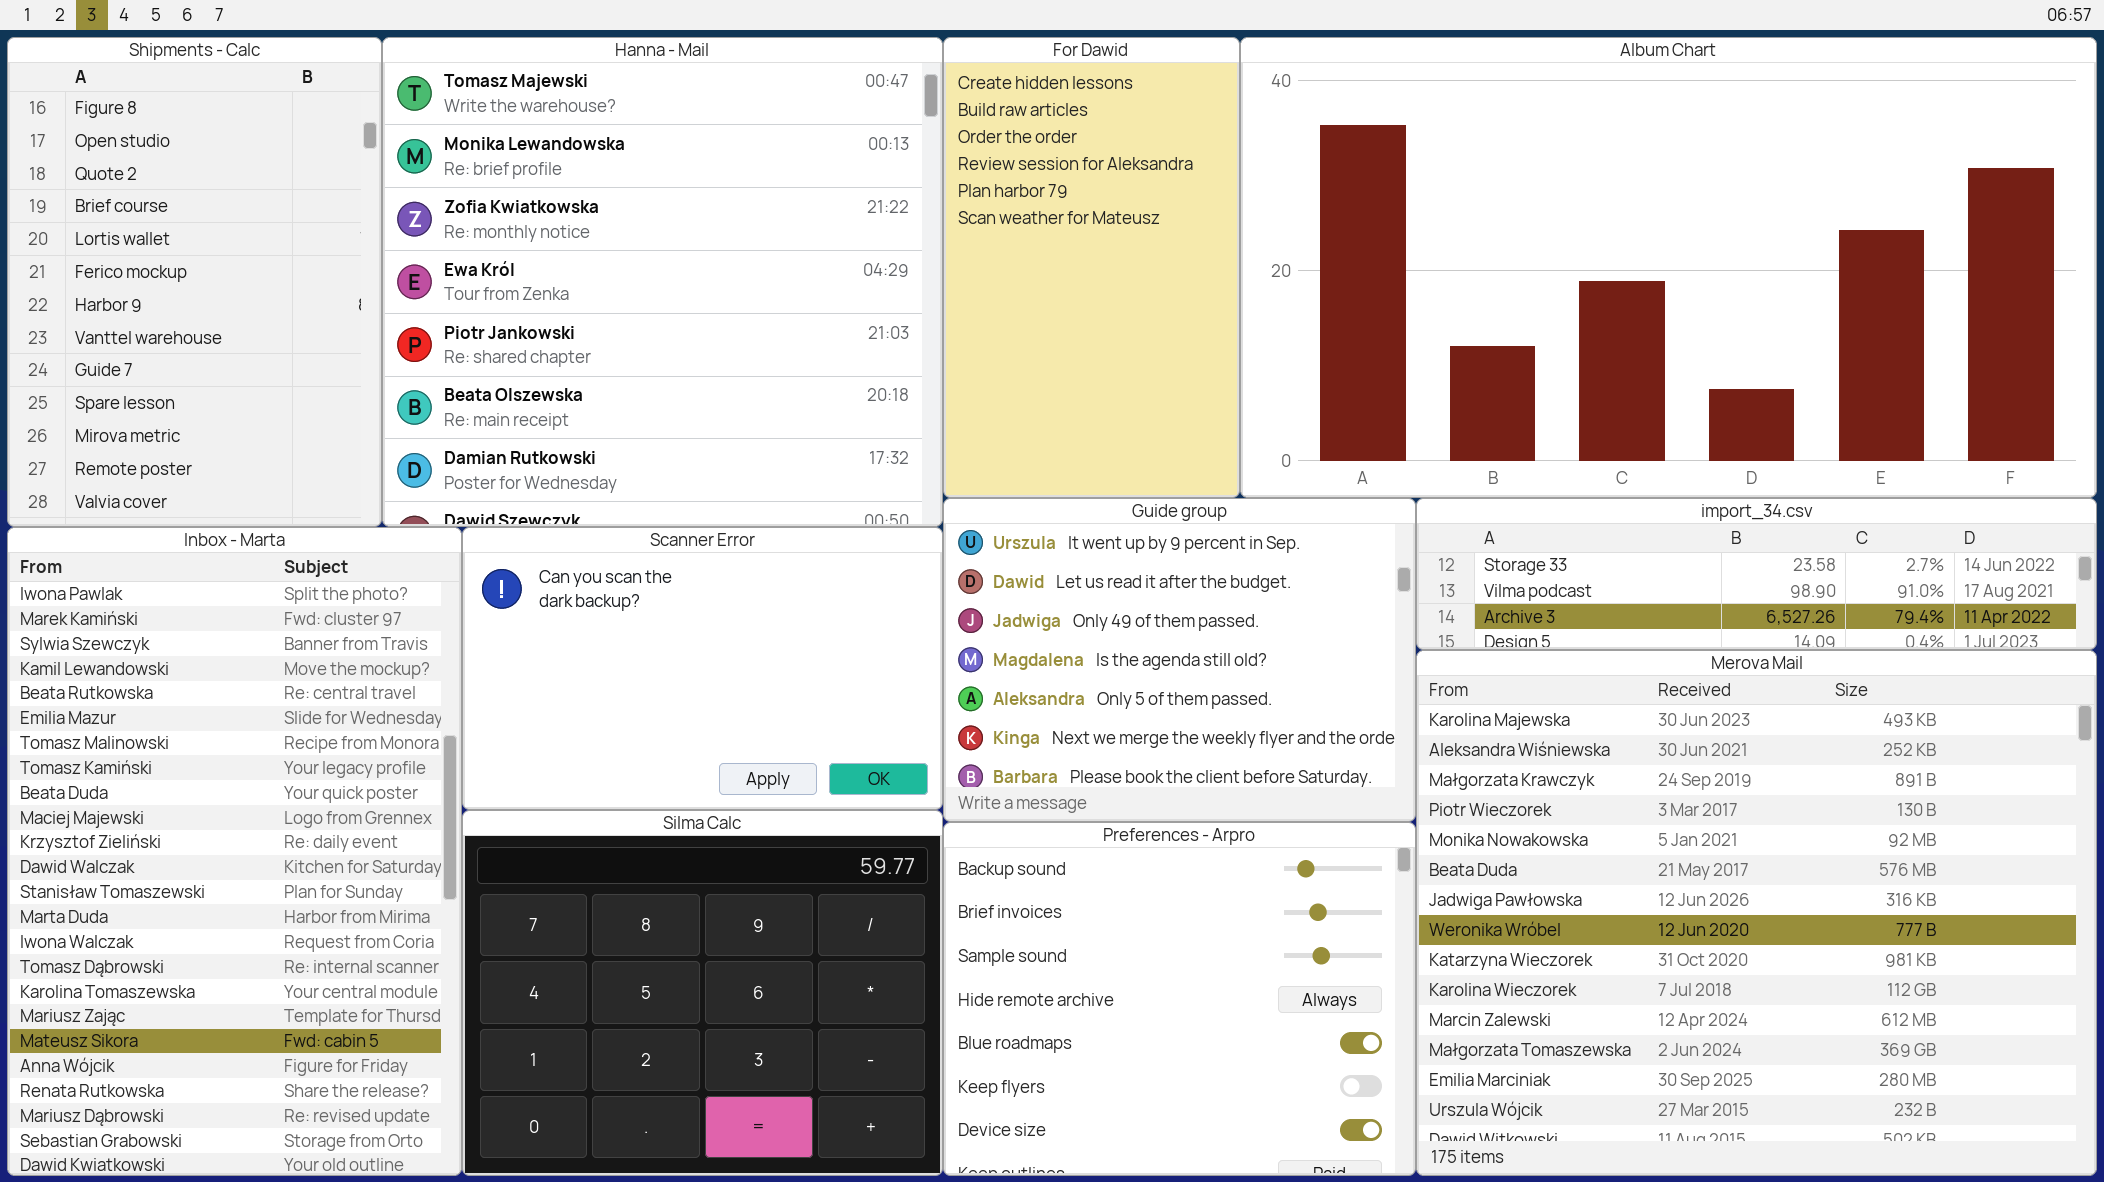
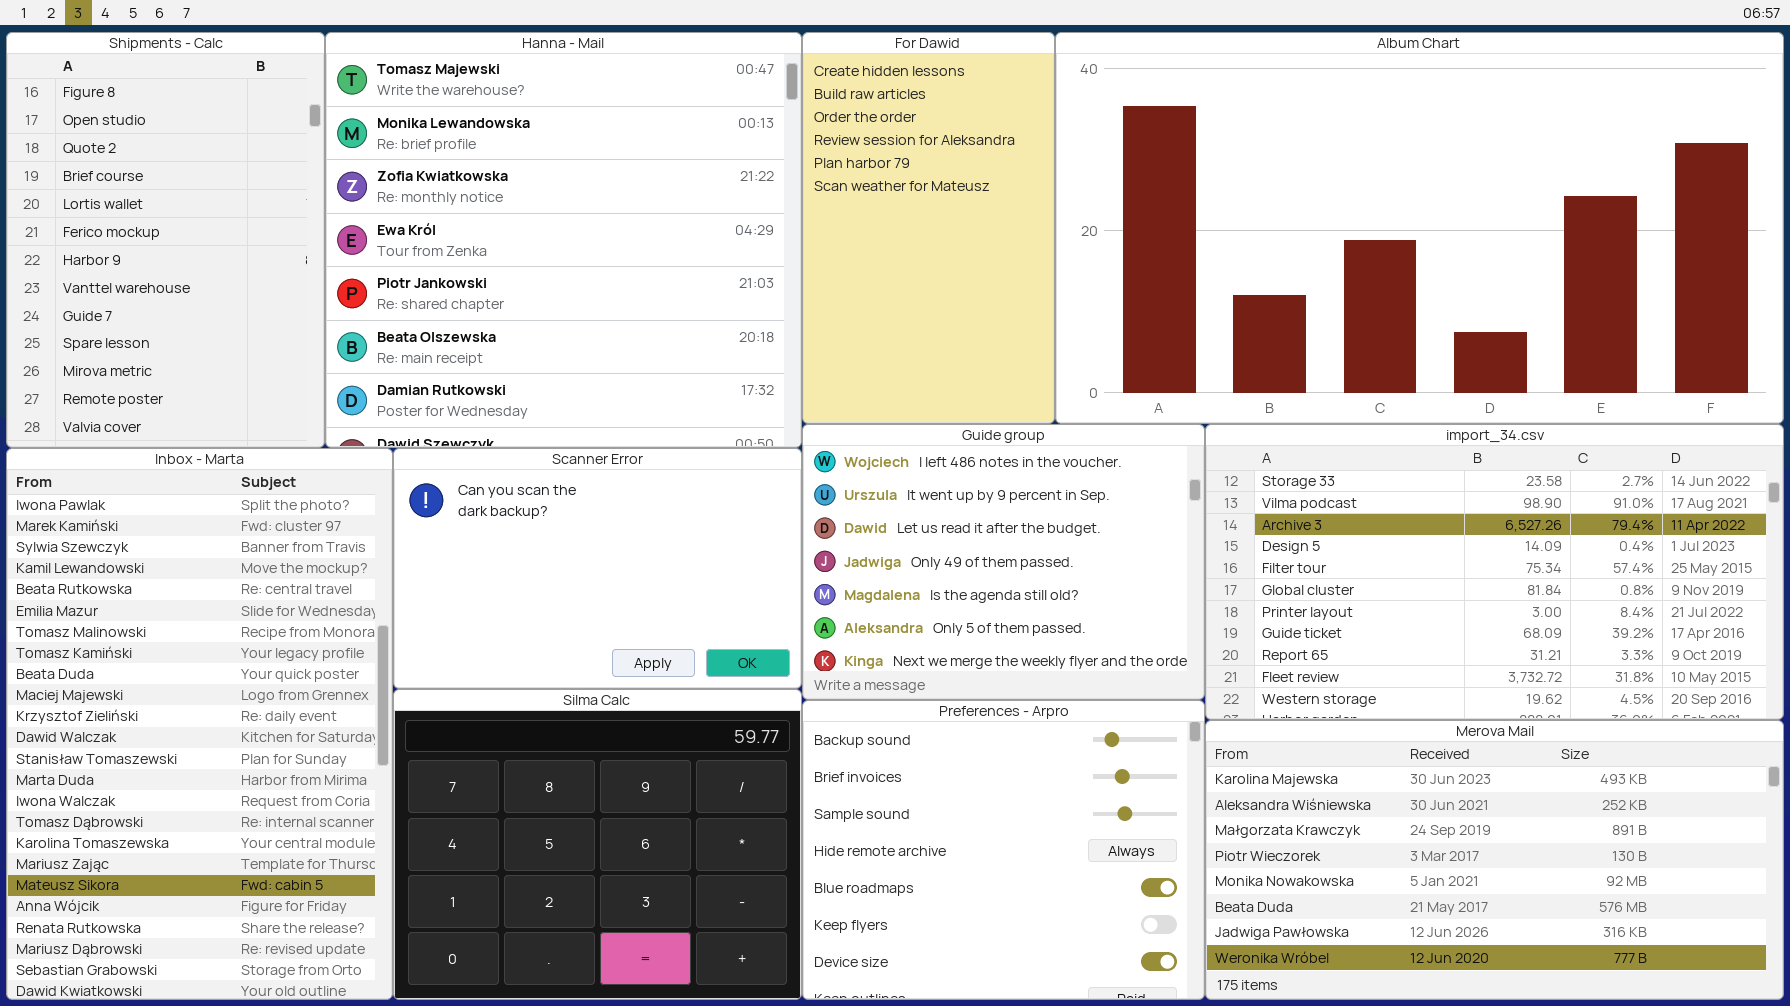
Guide group: [943,498,1416,822] -> [802,424,1205,700], scrolled up 1 row
import_34.csv: [1416,498,2097,650] -> [1205,424,1784,720], resized
Merova Mail: [1416,650,2097,1176] -> [1205,720,1784,1000], resized

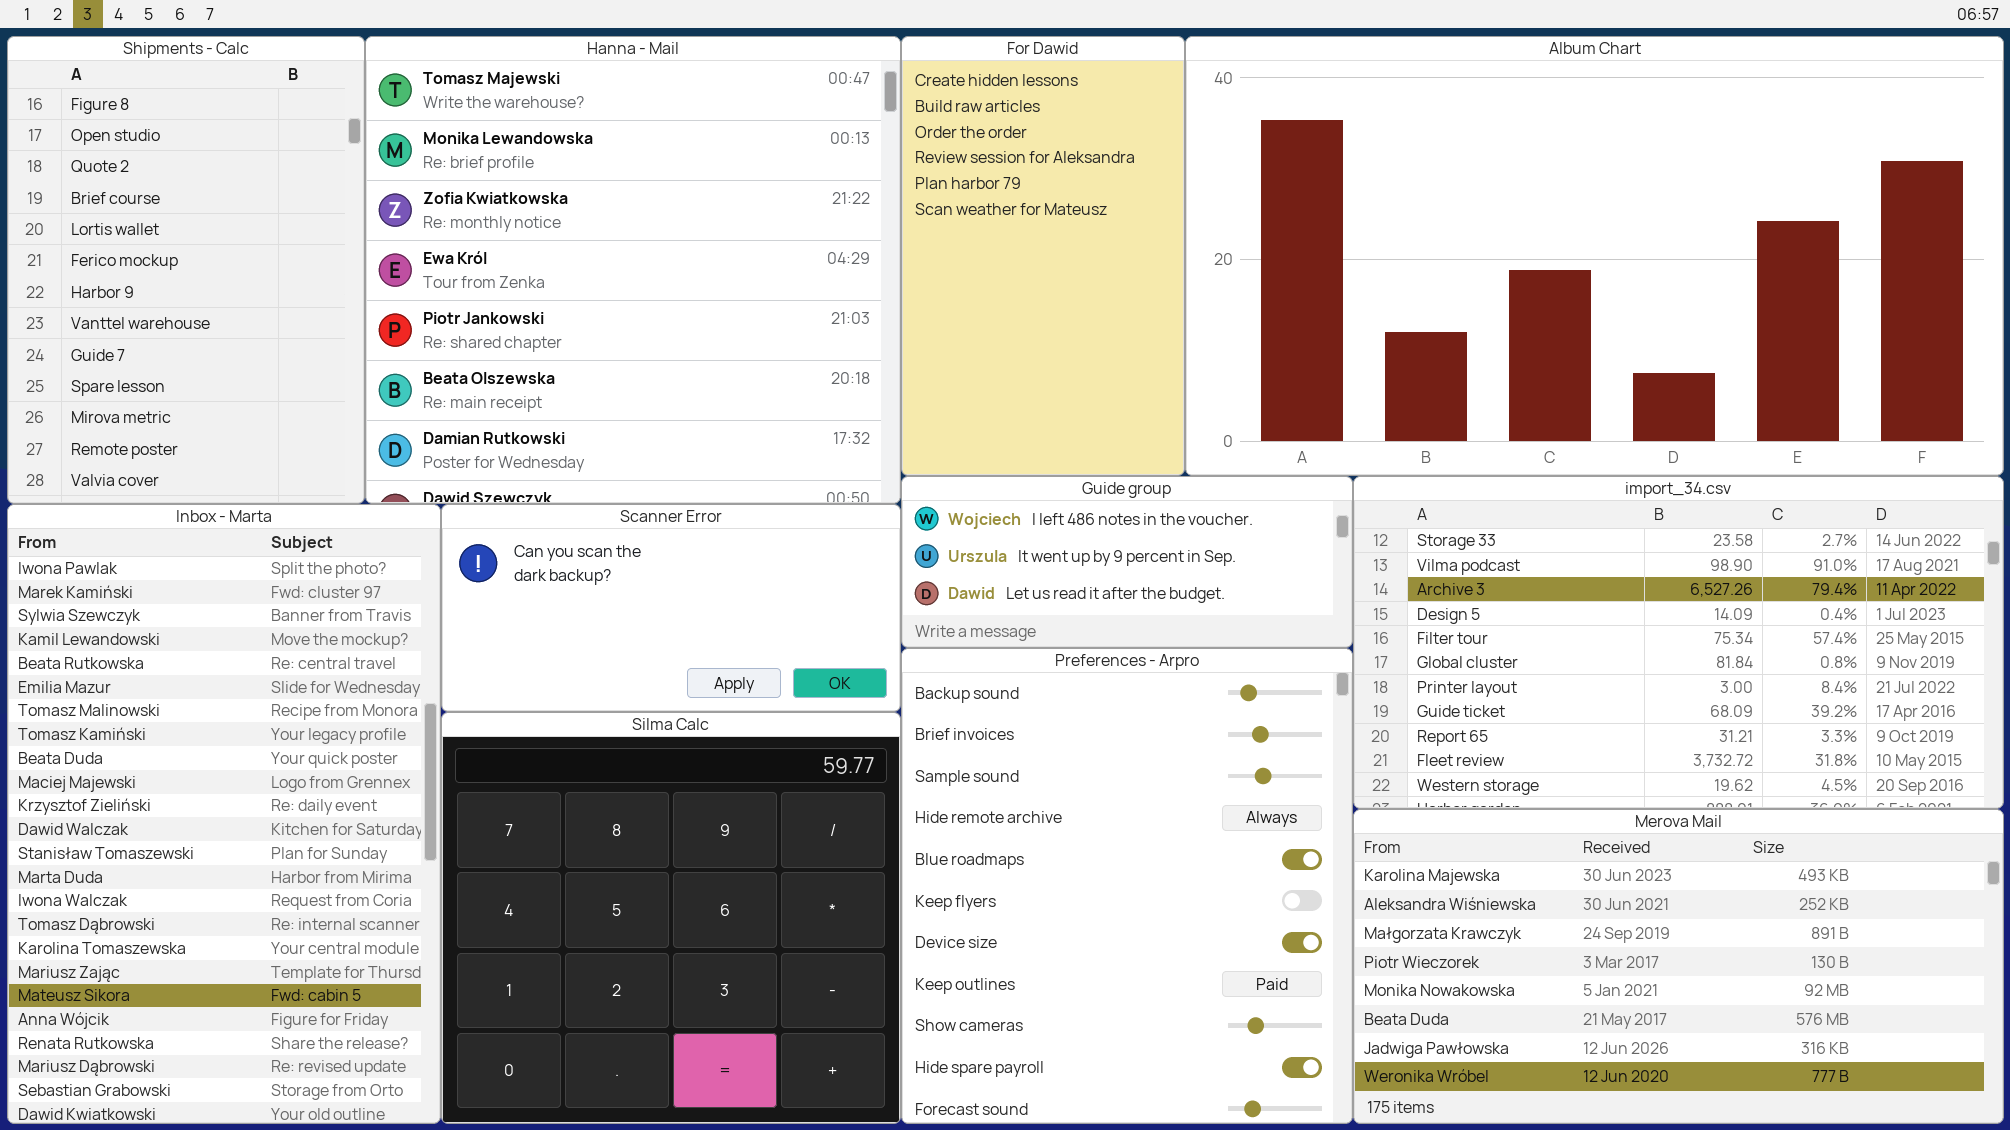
Guide group: [802,424,1205,700] -> [901,476,1353,648], resized
Scanner Error: [393,448,802,689] -> [441,504,901,712], resized
Silma Calc: [393,689,802,1000] -> [441,712,901,1124], resized
Preferences - Arpro: [802,700,1205,1000] -> [901,648,1353,1124], resized

